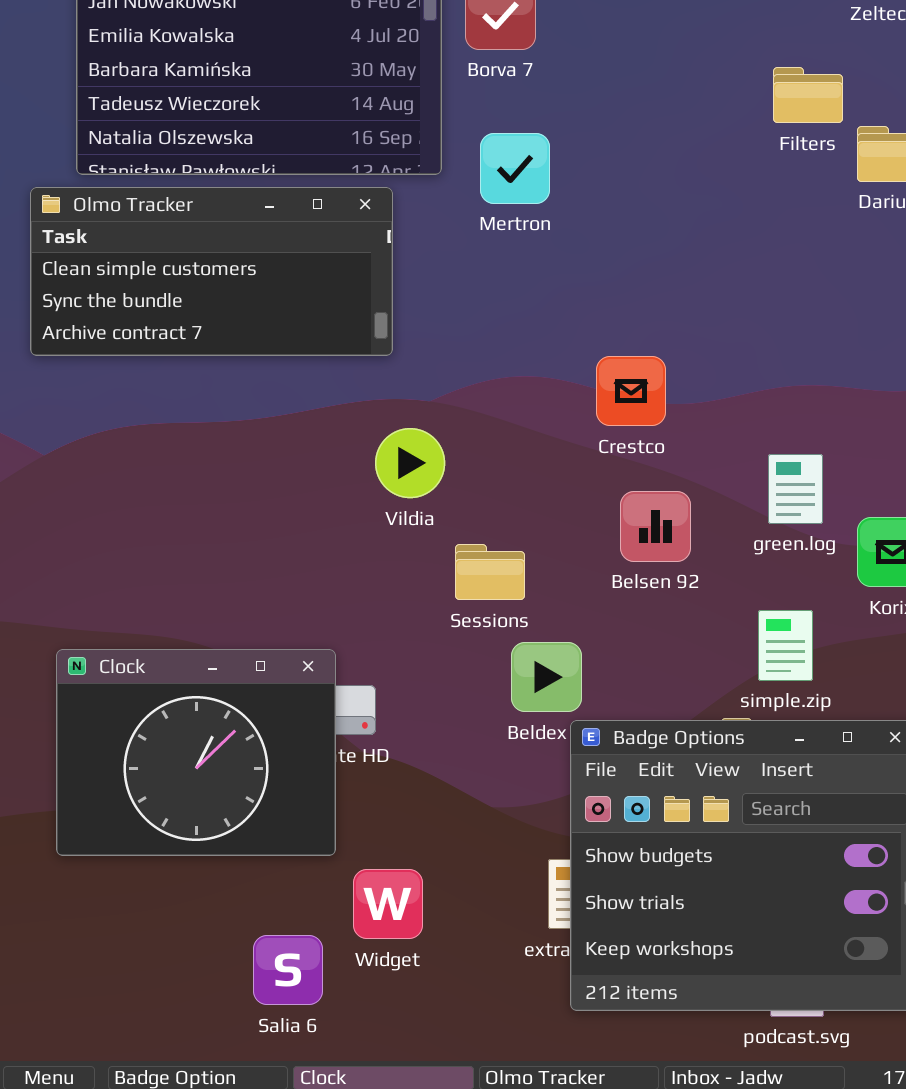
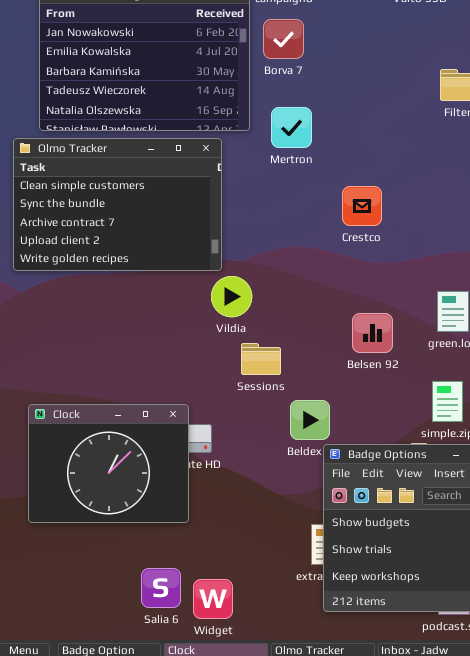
Olmo Tracker: [30,187,393,356] -> [13,138,222,271], resized
Crestco: [596,356,666,426] -> [342,186,382,226], moved
Sessions: [455,544,525,600] -> [241,343,281,375], moved
Widget: [353,869,423,939] -> [193,579,233,619], moved

